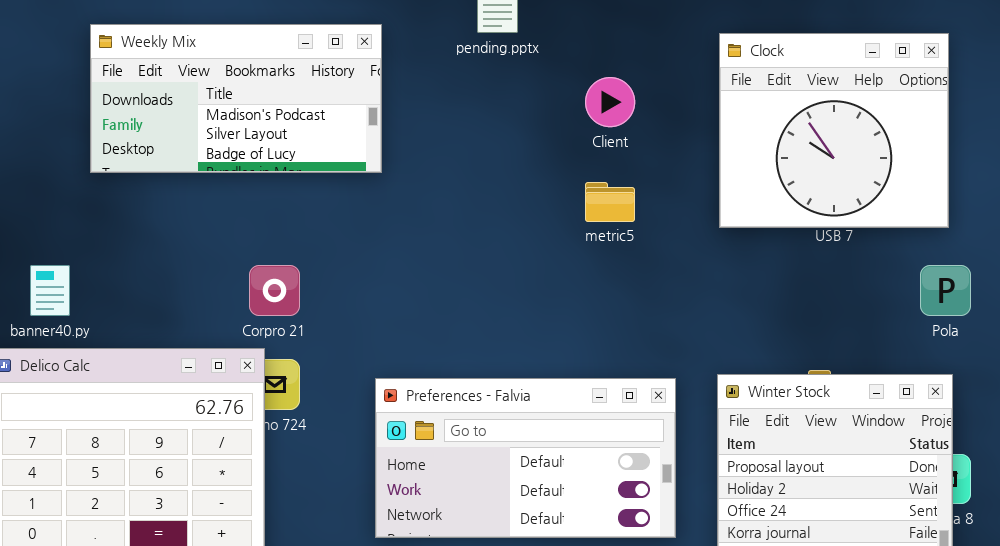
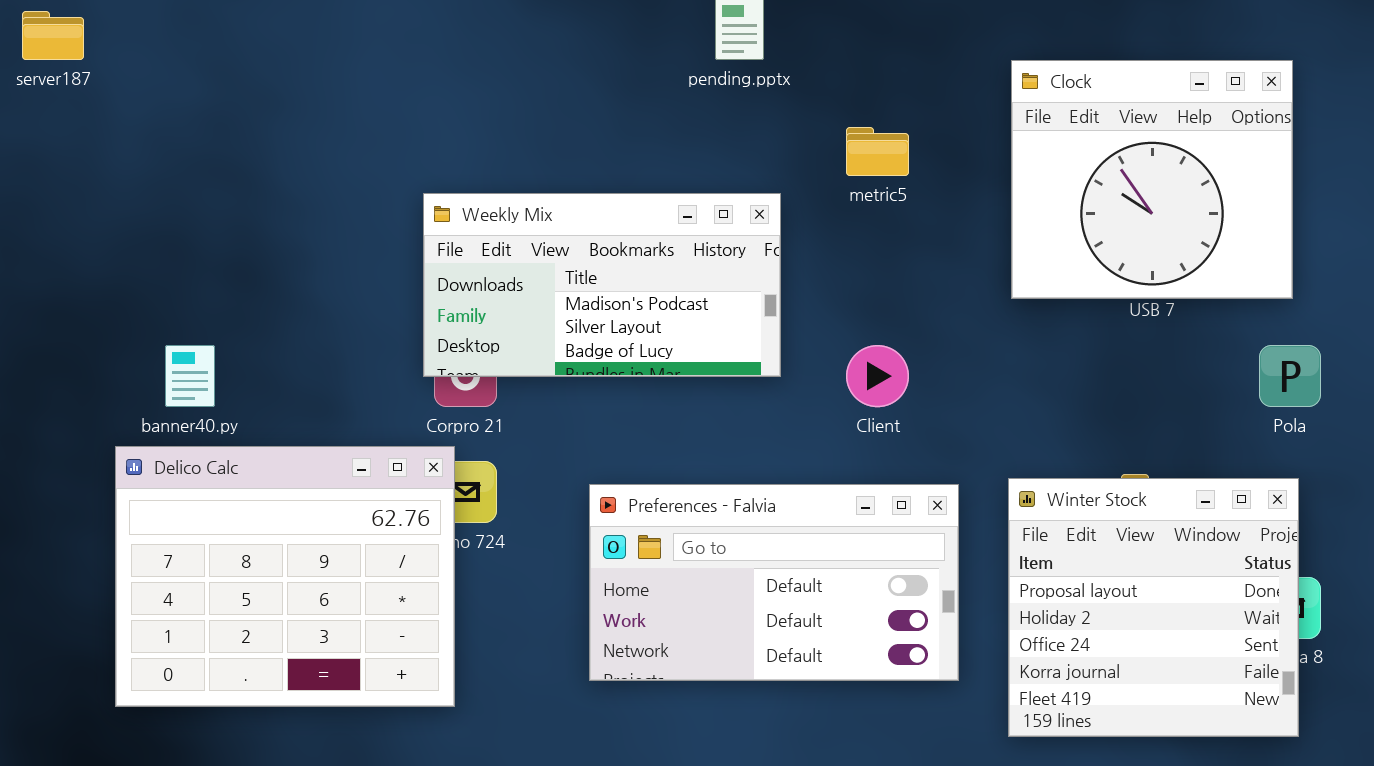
Weekly Mix: [90,24,382,173] -> [423,193,781,377], moved
Client: [585,77,635,127] -> [846,345,909,407], moved
metric5: [585,182,635,222] -> [846,127,909,176], moved

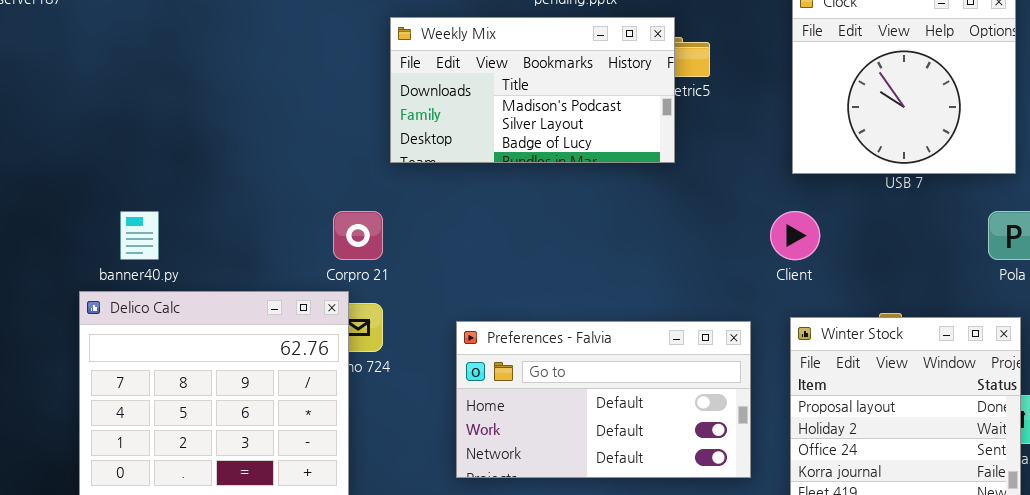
Weekly Mix: [423,193,781,377] -> [390,17,675,163], moved
Client: [846,345,909,407] -> [770,211,820,260], moved

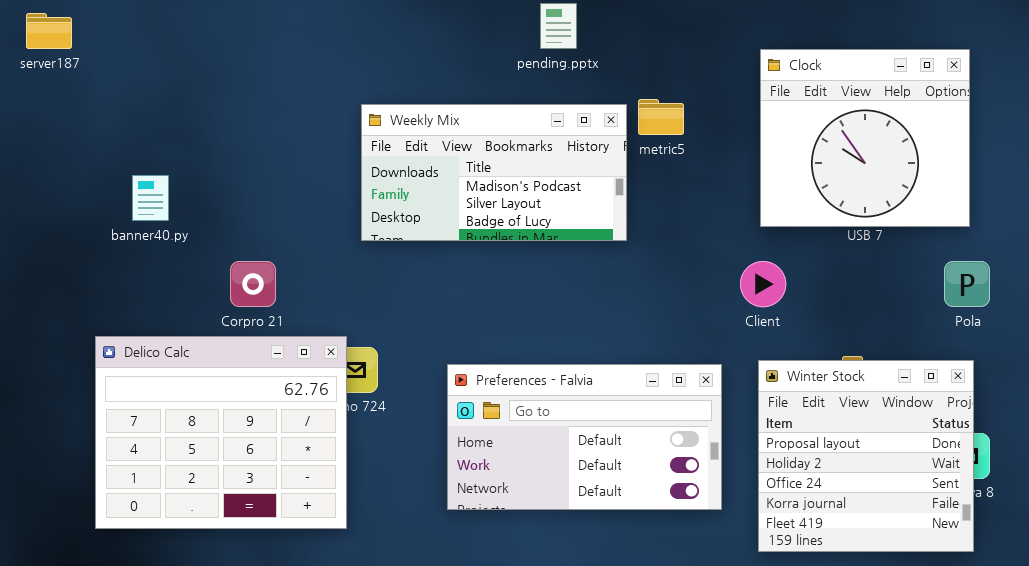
Weekly Mix: [390,17,675,163] -> [361,104,627,241], moved
banner40.py: [120,211,159,260] -> [132,175,169,221], moved
Corpro 21: [333,211,383,260] -> [230,261,276,307], moved

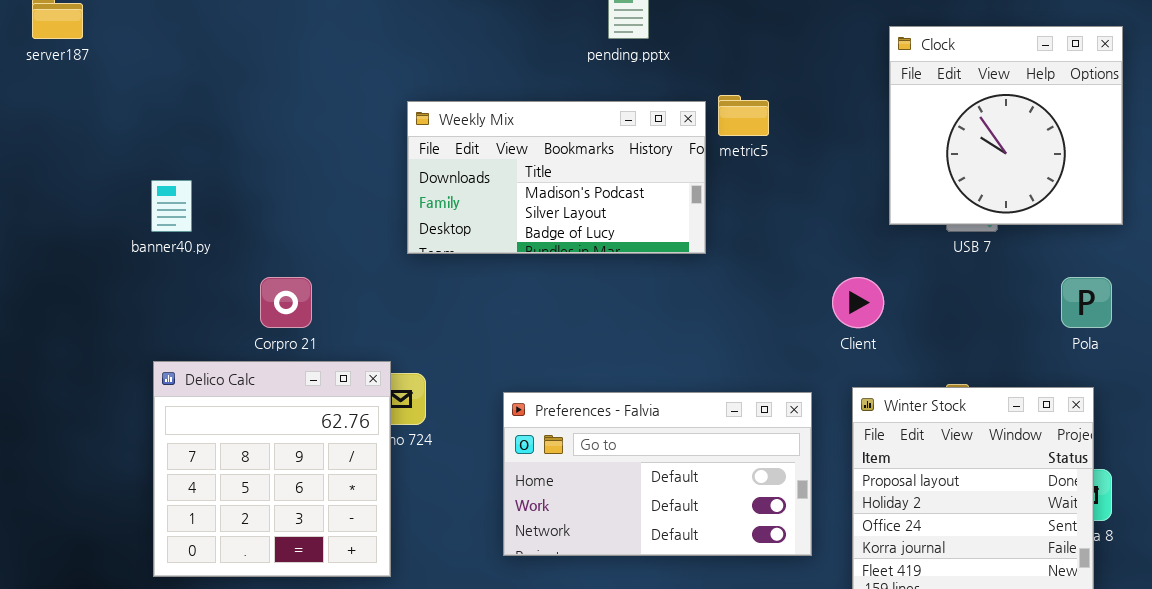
Clock: [760,49,970,227] -> [889,26,1123,225], moved
Delico Calc: [95,336,347,529] -> [153,361,391,577], resized

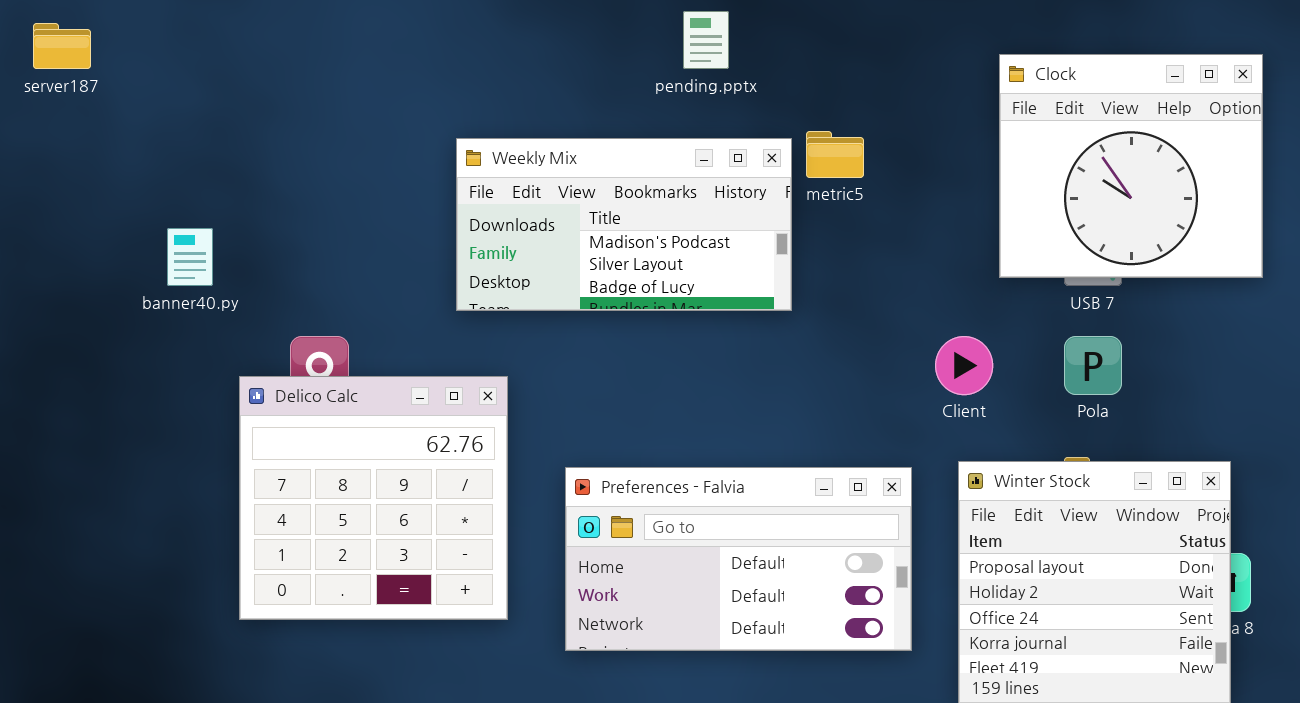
Pola: [1061,277,1112,328] -> [1064,336,1122,395], moved
Delico Calc: [153,361,391,577] -> [239,376,508,620], moved

